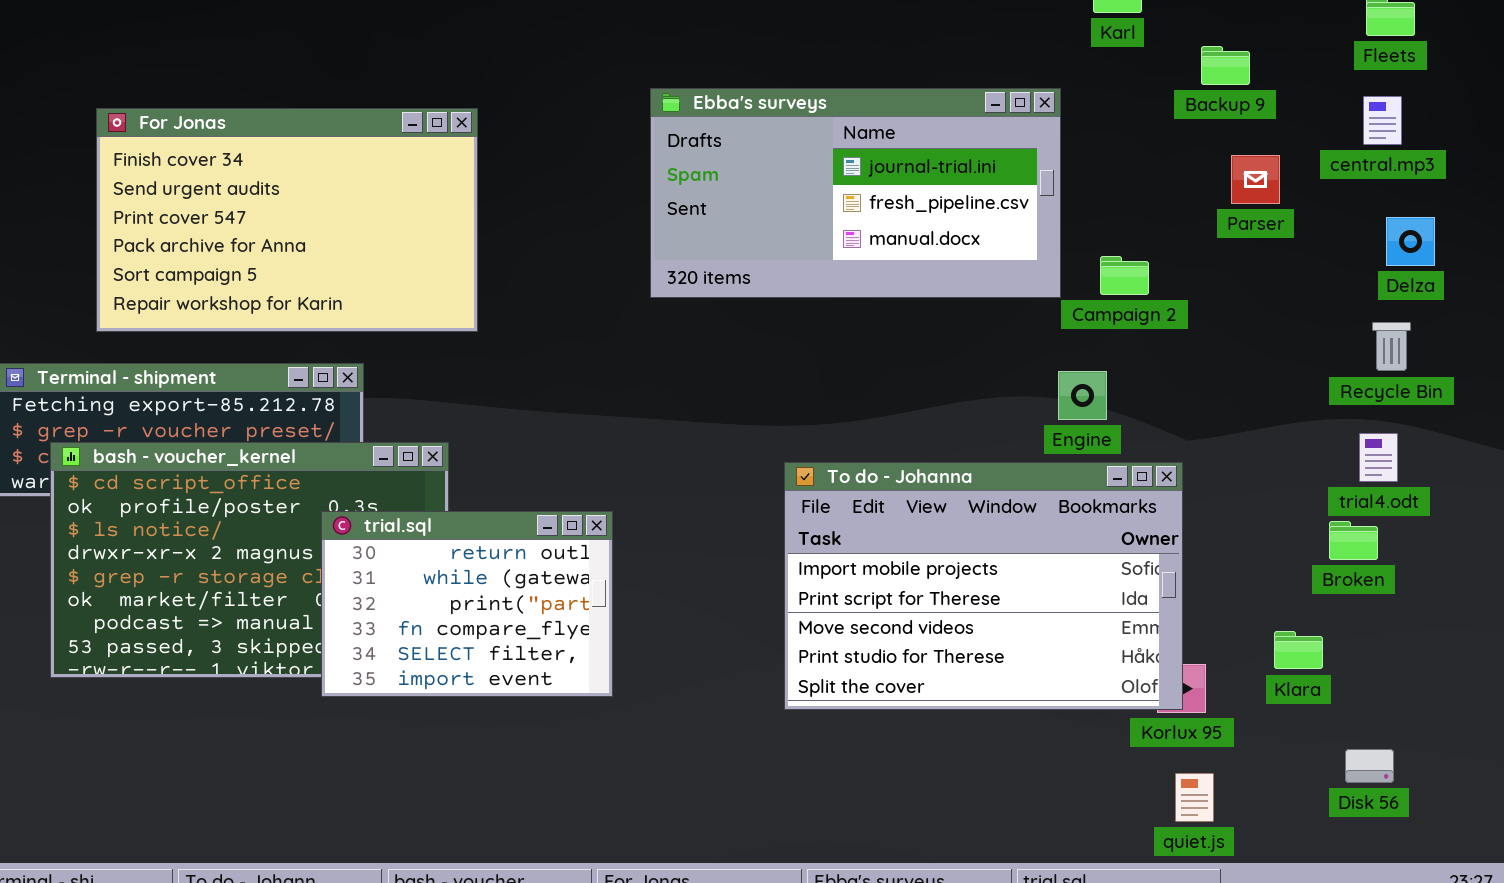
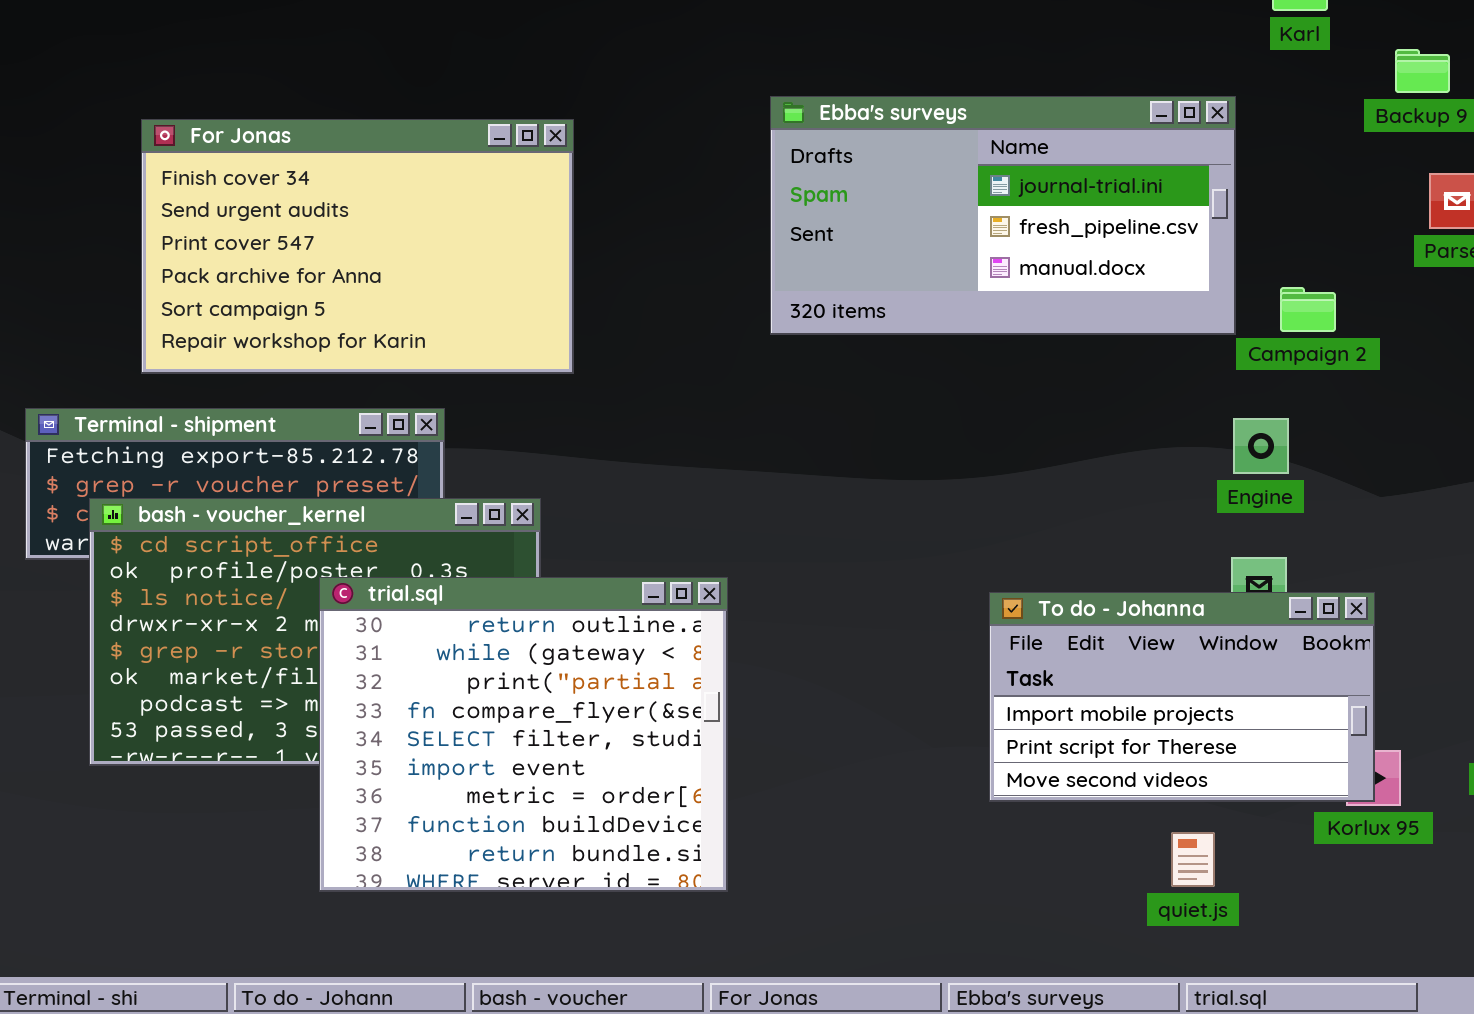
To do - Johanna: [784,462,1183,710] -> [989,592,1375,802], resized
trial.sql: [321,511,613,697] -> [319,577,728,892], resized
quiet.js: [1175,773,1214,822] -> [1171,832,1215,887], moved

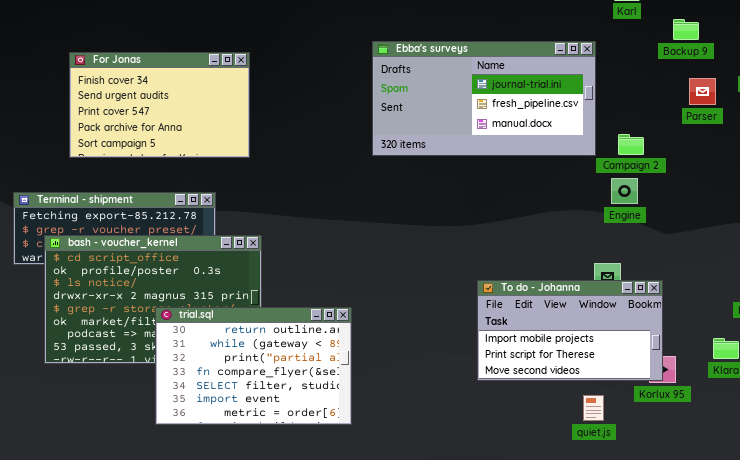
For Jonas: [141,119,574,374] -> [69,52,250,158], resized
Engine: [1233,418,1289,474] -> [611,178,638,204], moved
trial.sql: [319,577,728,892] -> [155,307,352,425], resized
quiet.js: [1171,832,1215,887] -> [583,395,604,421], moved

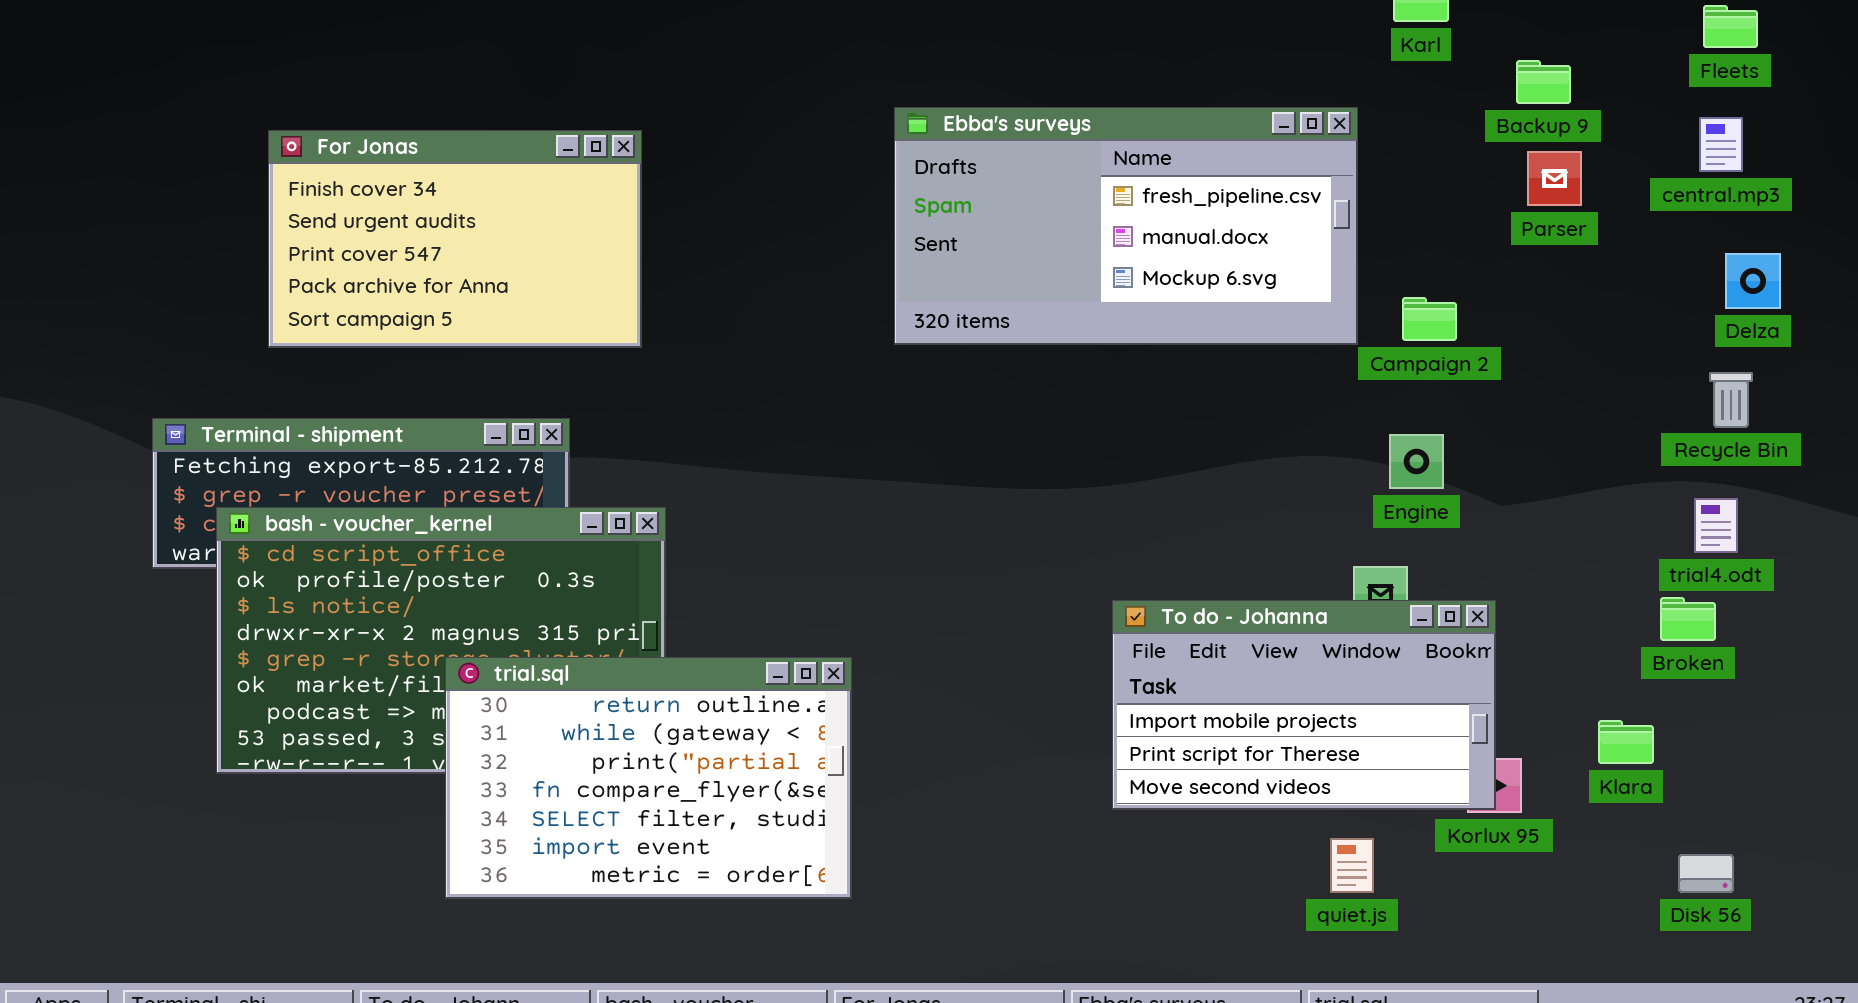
Ebba's surveys: [372,41,596,156] -> [894,107,1358,345], scrolled down 1 row
Parser: [689,78,716,105] -> [1527,151,1582,206], moved
Engine: [611,178,638,204] -> [1389,434,1444,489], moved

